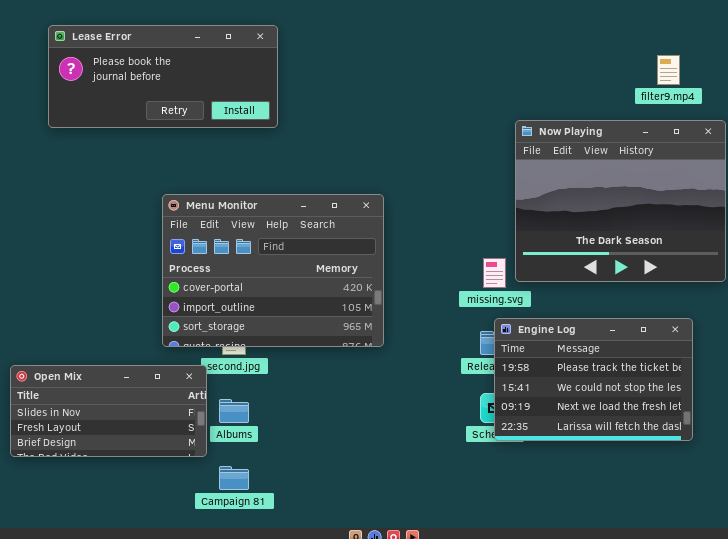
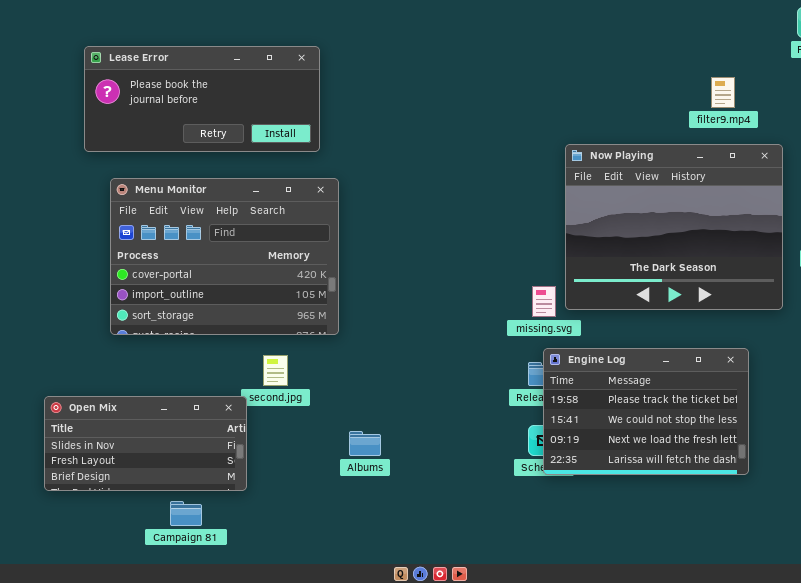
Menu Monitor: [162,194,384,347] -> [110,178,339,335], moved
Albums: [219,399,249,423] -> [349,431,381,456], moved
Campaign 81: [219,466,249,490] -> [170,501,202,526], moved

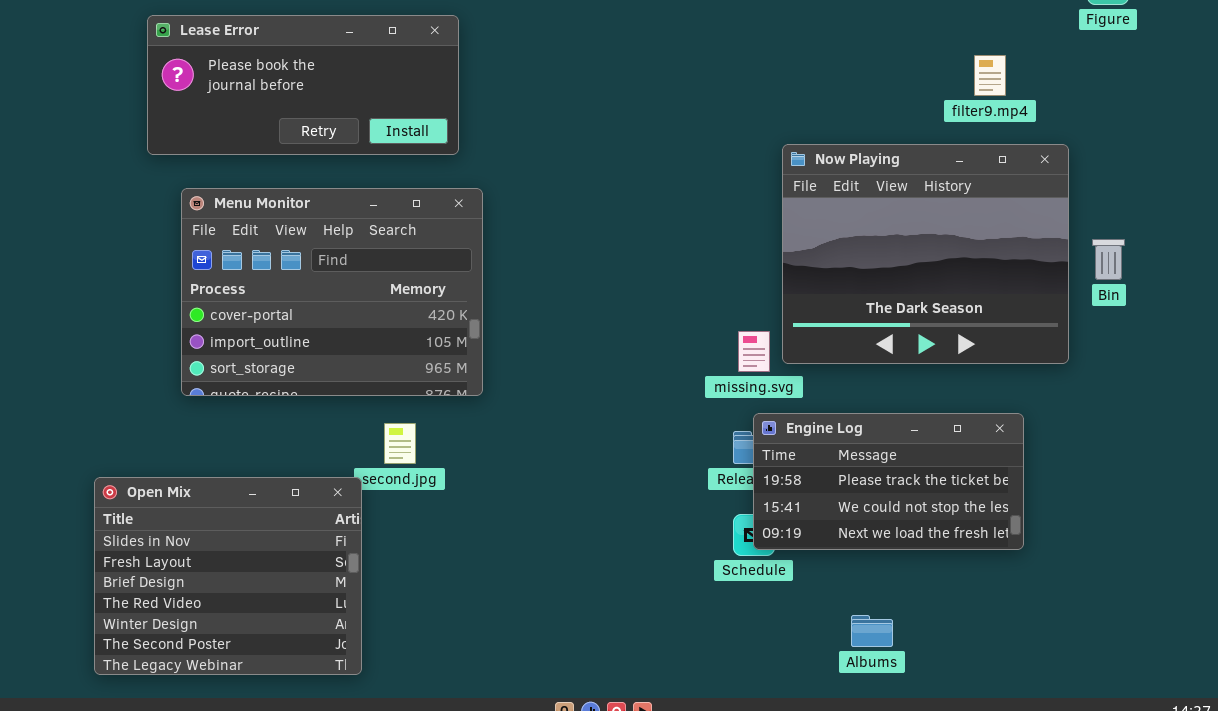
Engine Log: [543,348,749,475] -> [753,413,1024,550], resized
Open Mix: [44,396,247,491] -> [94,477,362,675], resized
Albums: [349,431,381,456] -> [851,615,893,647], moved

